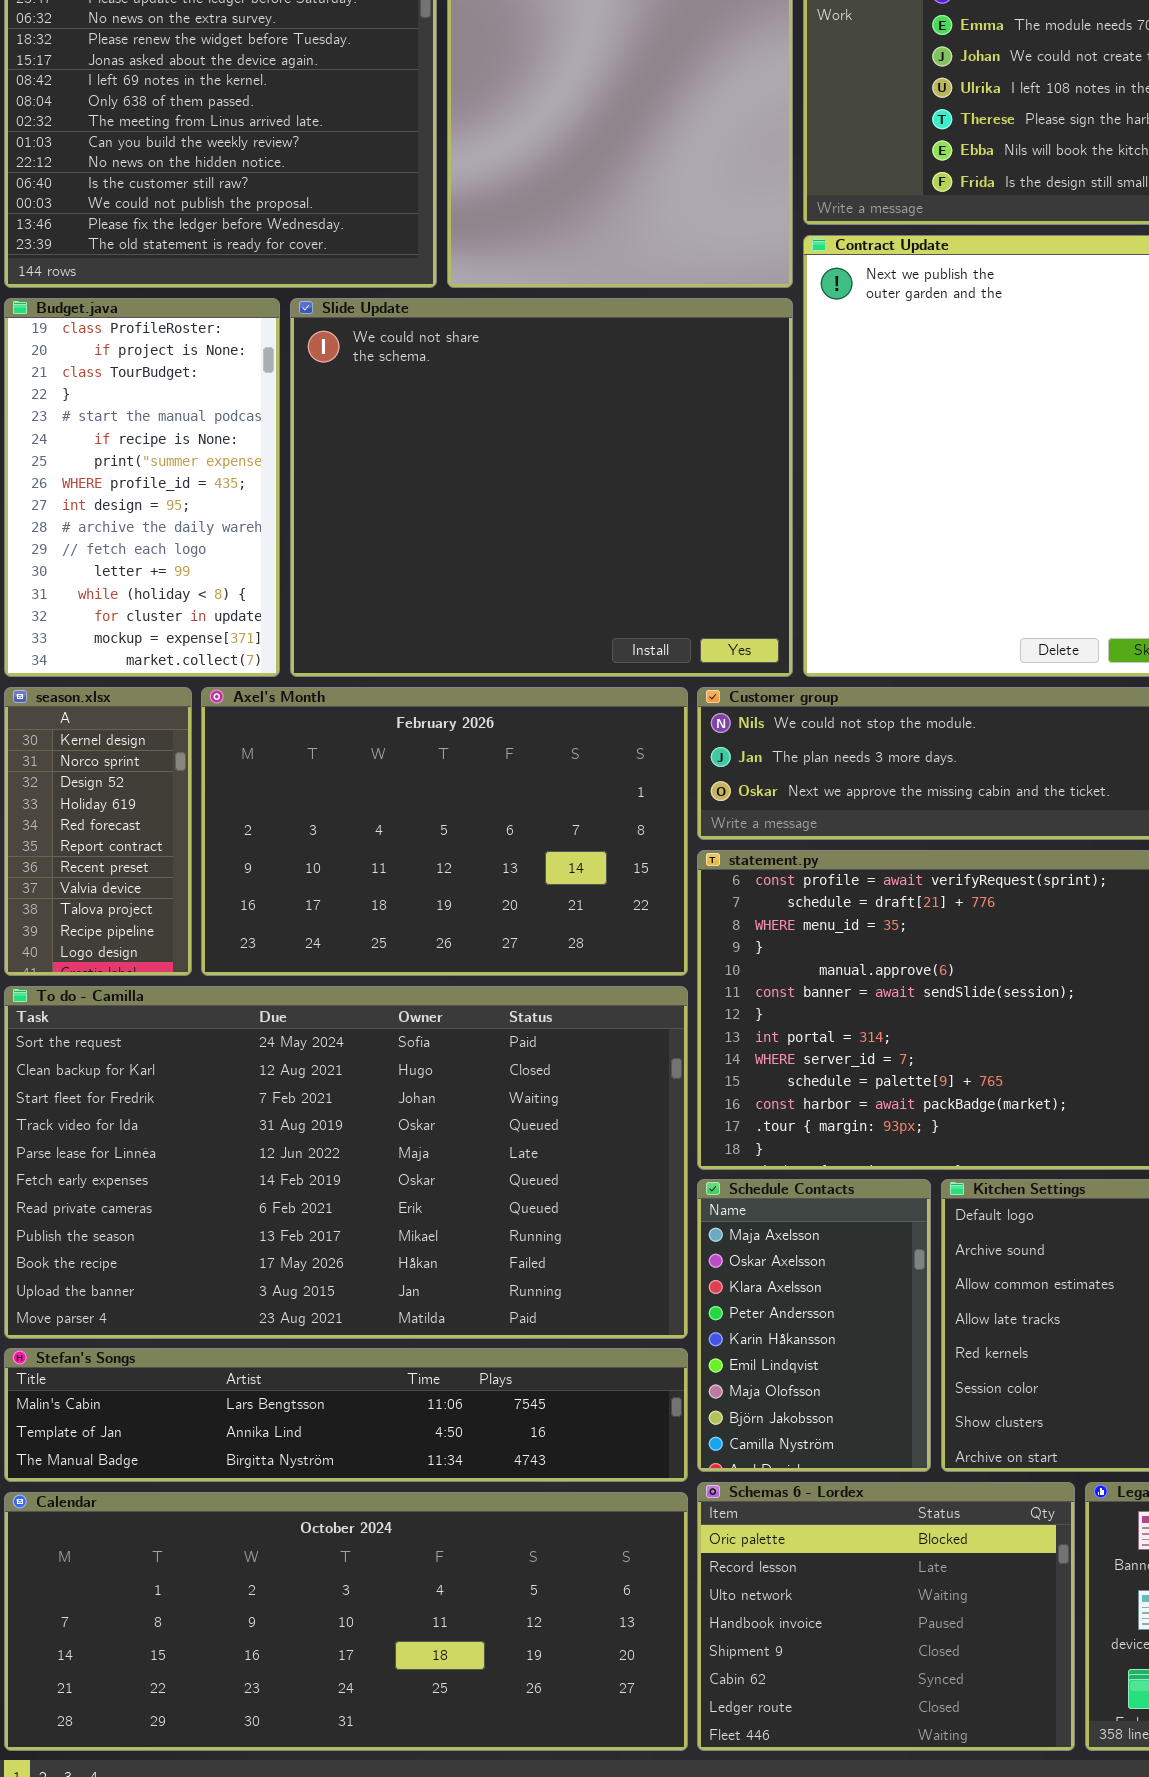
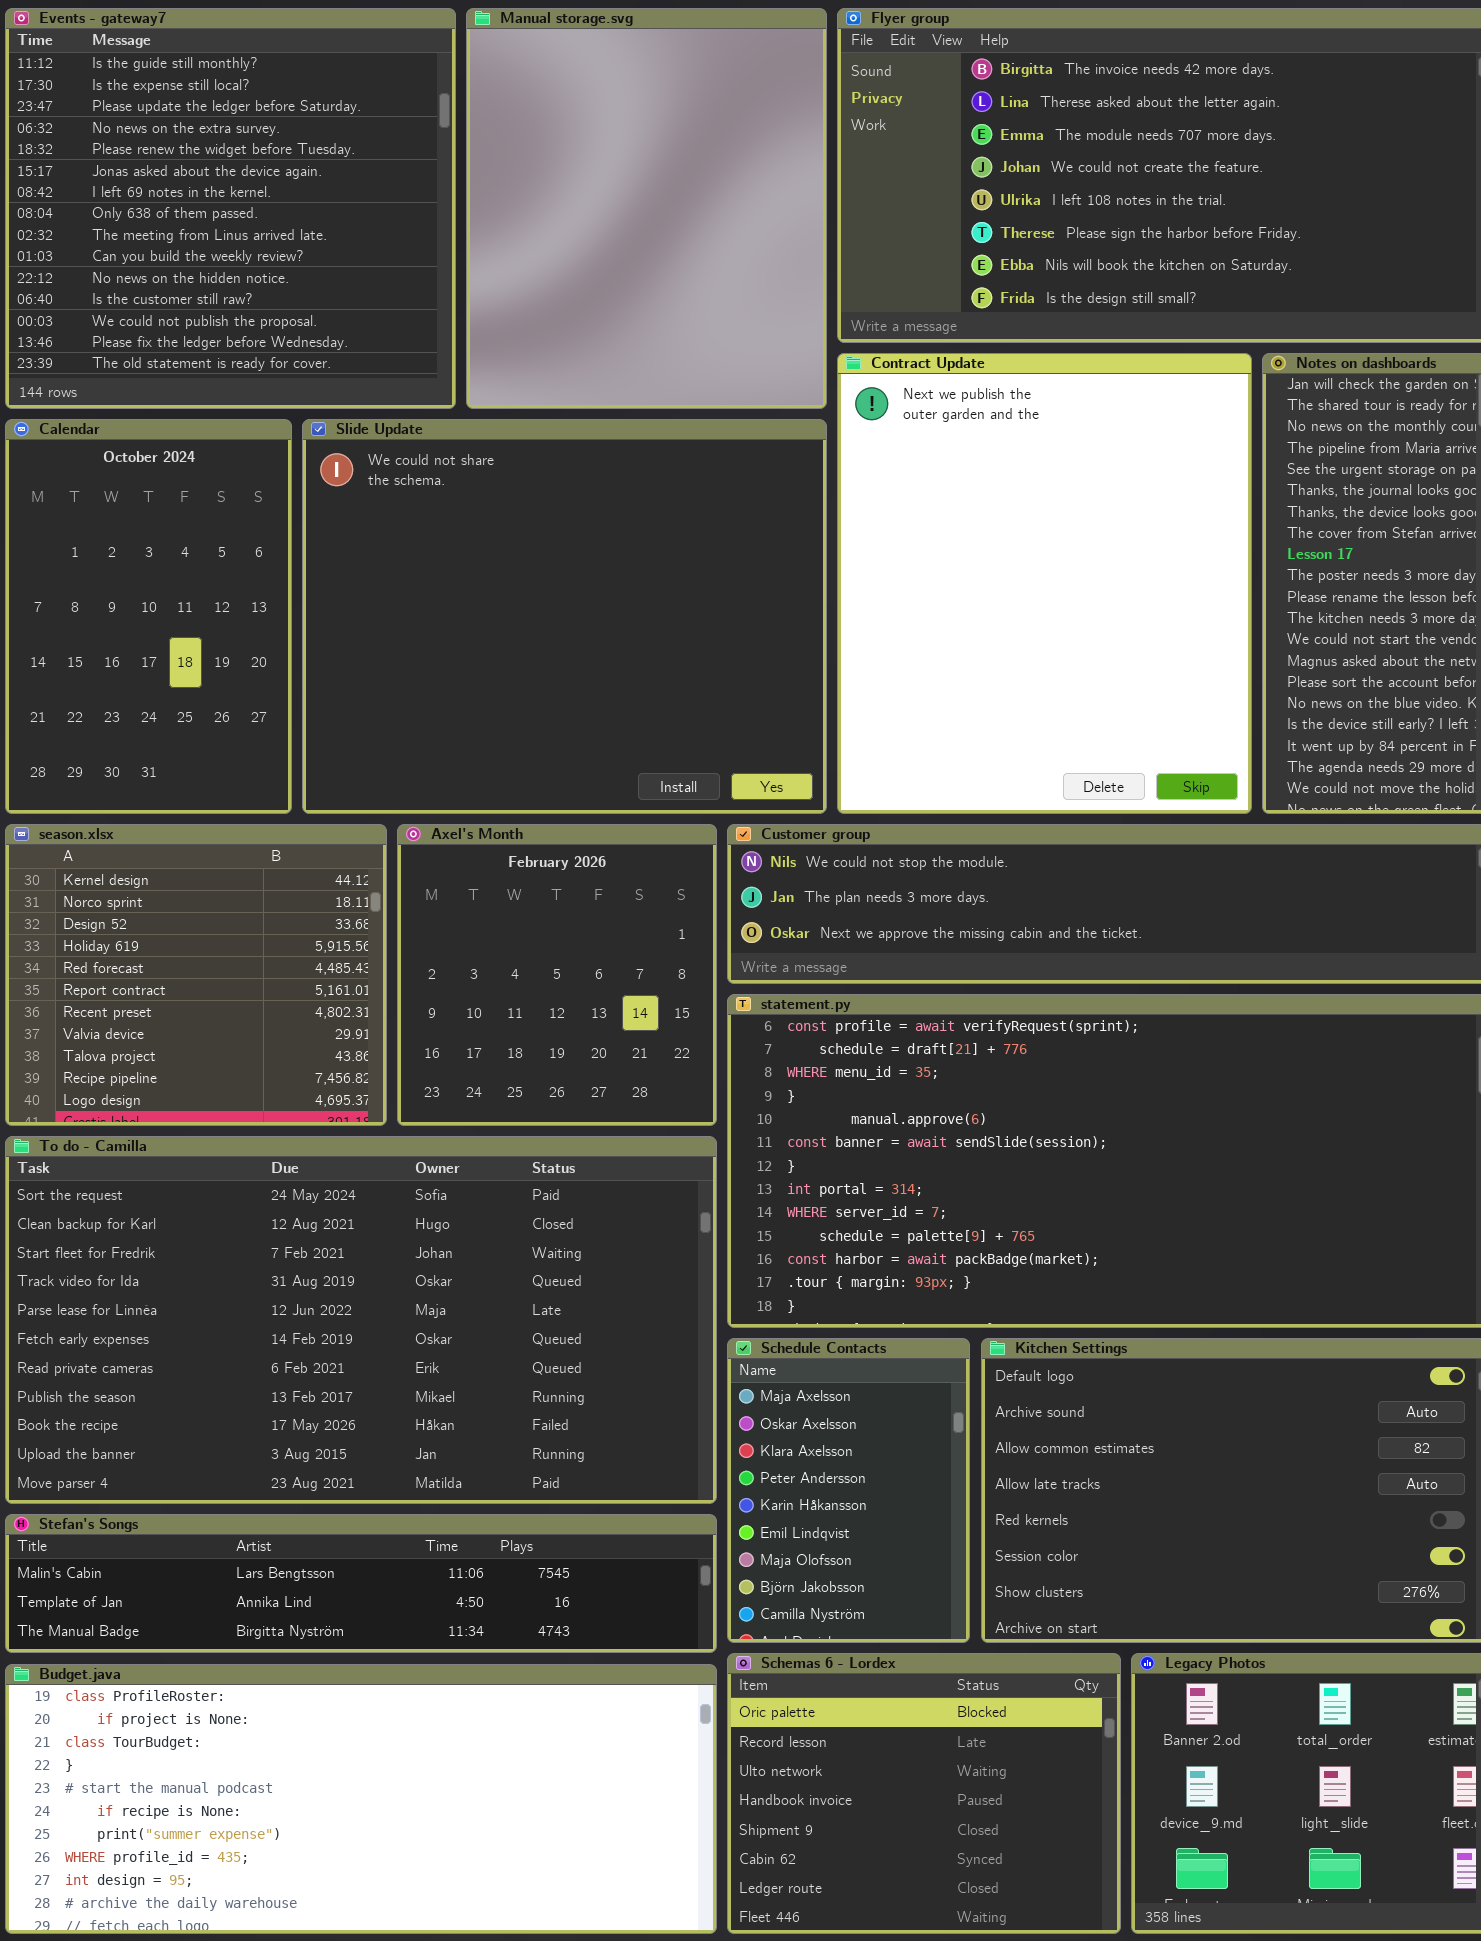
Budget.java: [4,298,280,677] -> [5,1664,717,1934], moved, resized
season.xlsx: [4,687,192,976] -> [5,824,387,1126], resized
Axel's Month: [201,687,688,976] -> [397,824,717,1126], resized
Calendar: [4,1492,688,1751] -> [5,419,292,814], moved, resized

